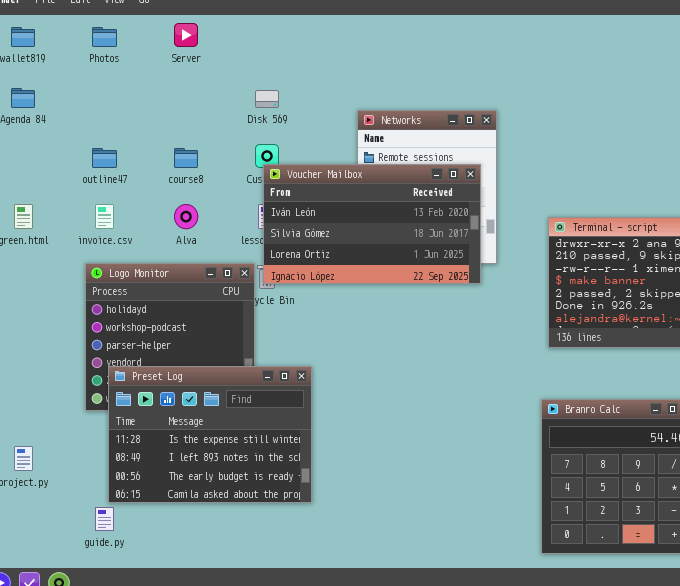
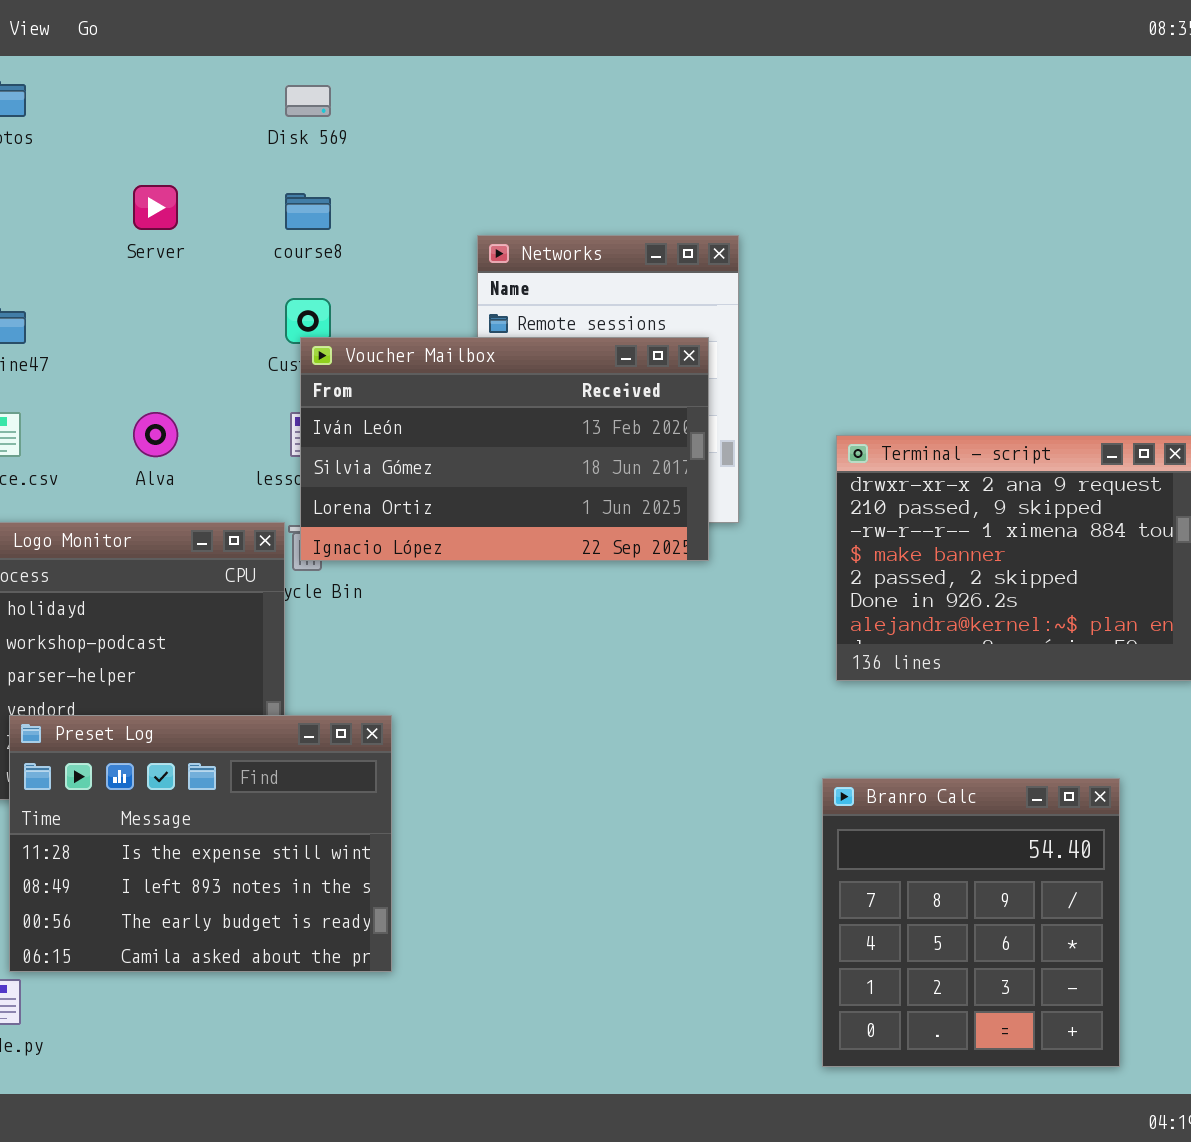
Server: [174,23,198,47] -> [133,185,178,230], moved
Disk 569: [255,90,279,108] -> [285,85,331,117], moved
course8: [174,148,198,168] -> [285,193,331,230], moved

